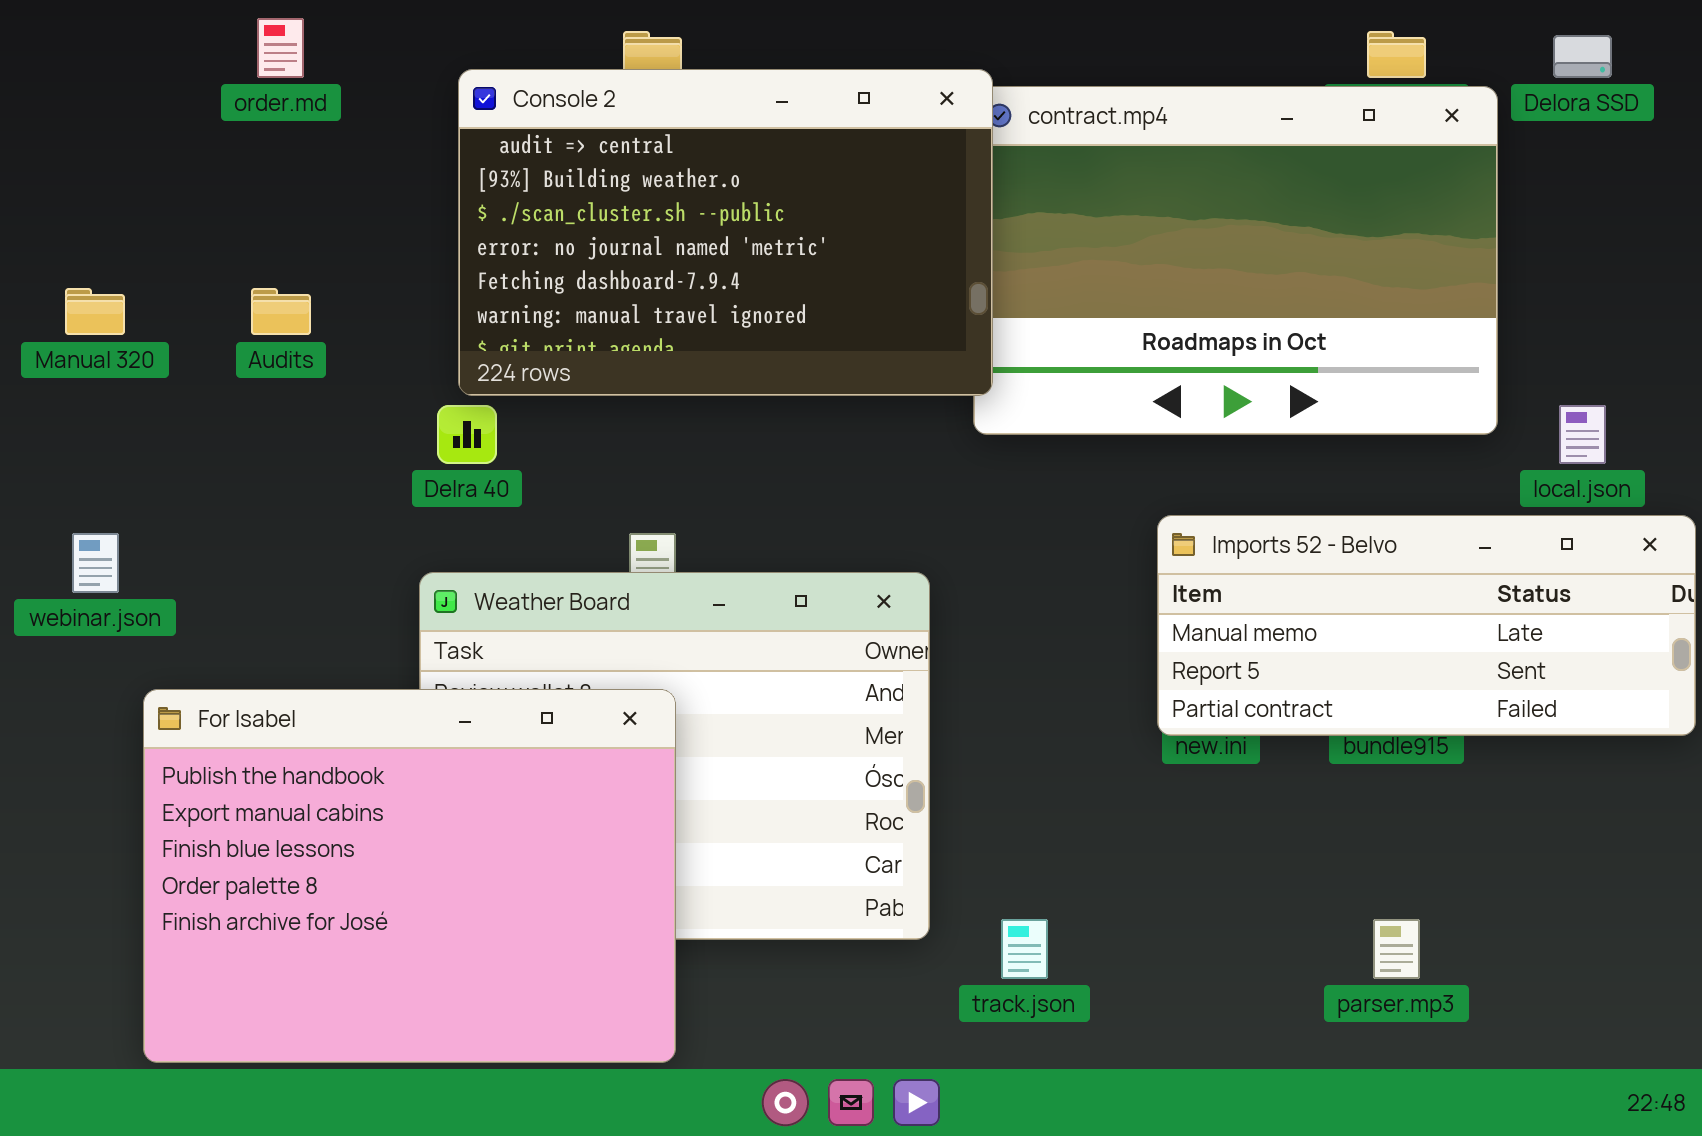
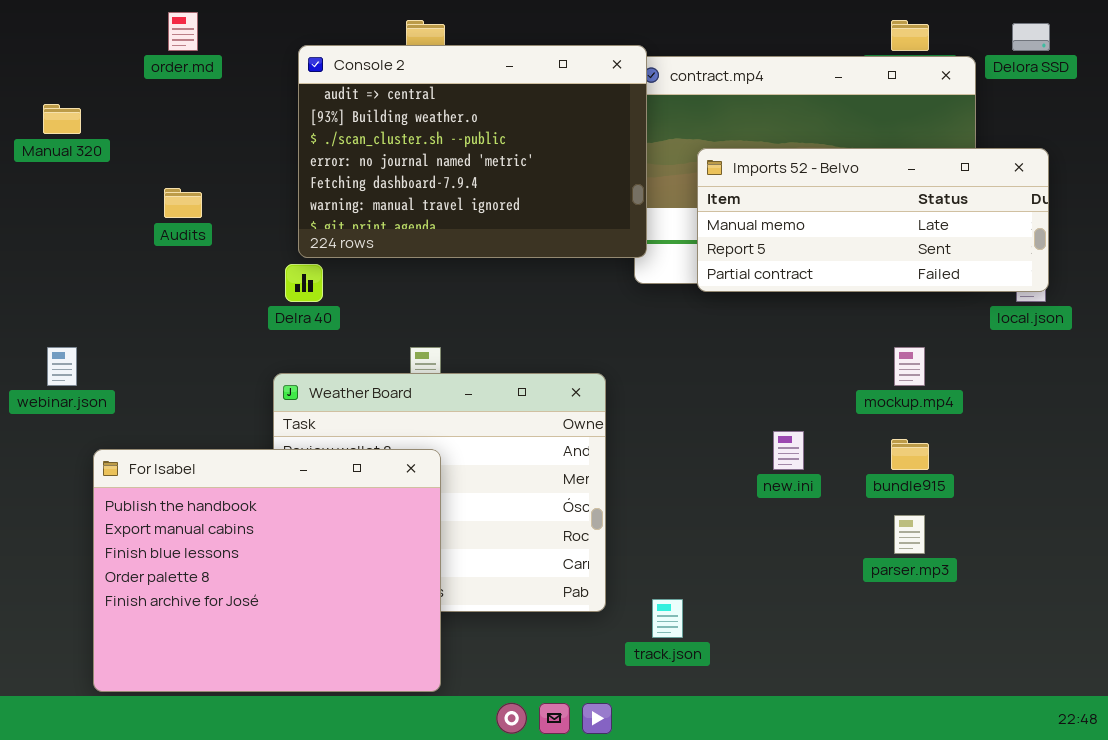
Manual 320: [65,288,125,335] -> [43,104,81,134], moved
Imports 52 - Belvo: [1157,515,1696,736] -> [697,148,1049,292], moved
parser.mp3: [1373,919,1420,979] -> [894,515,925,554], moved

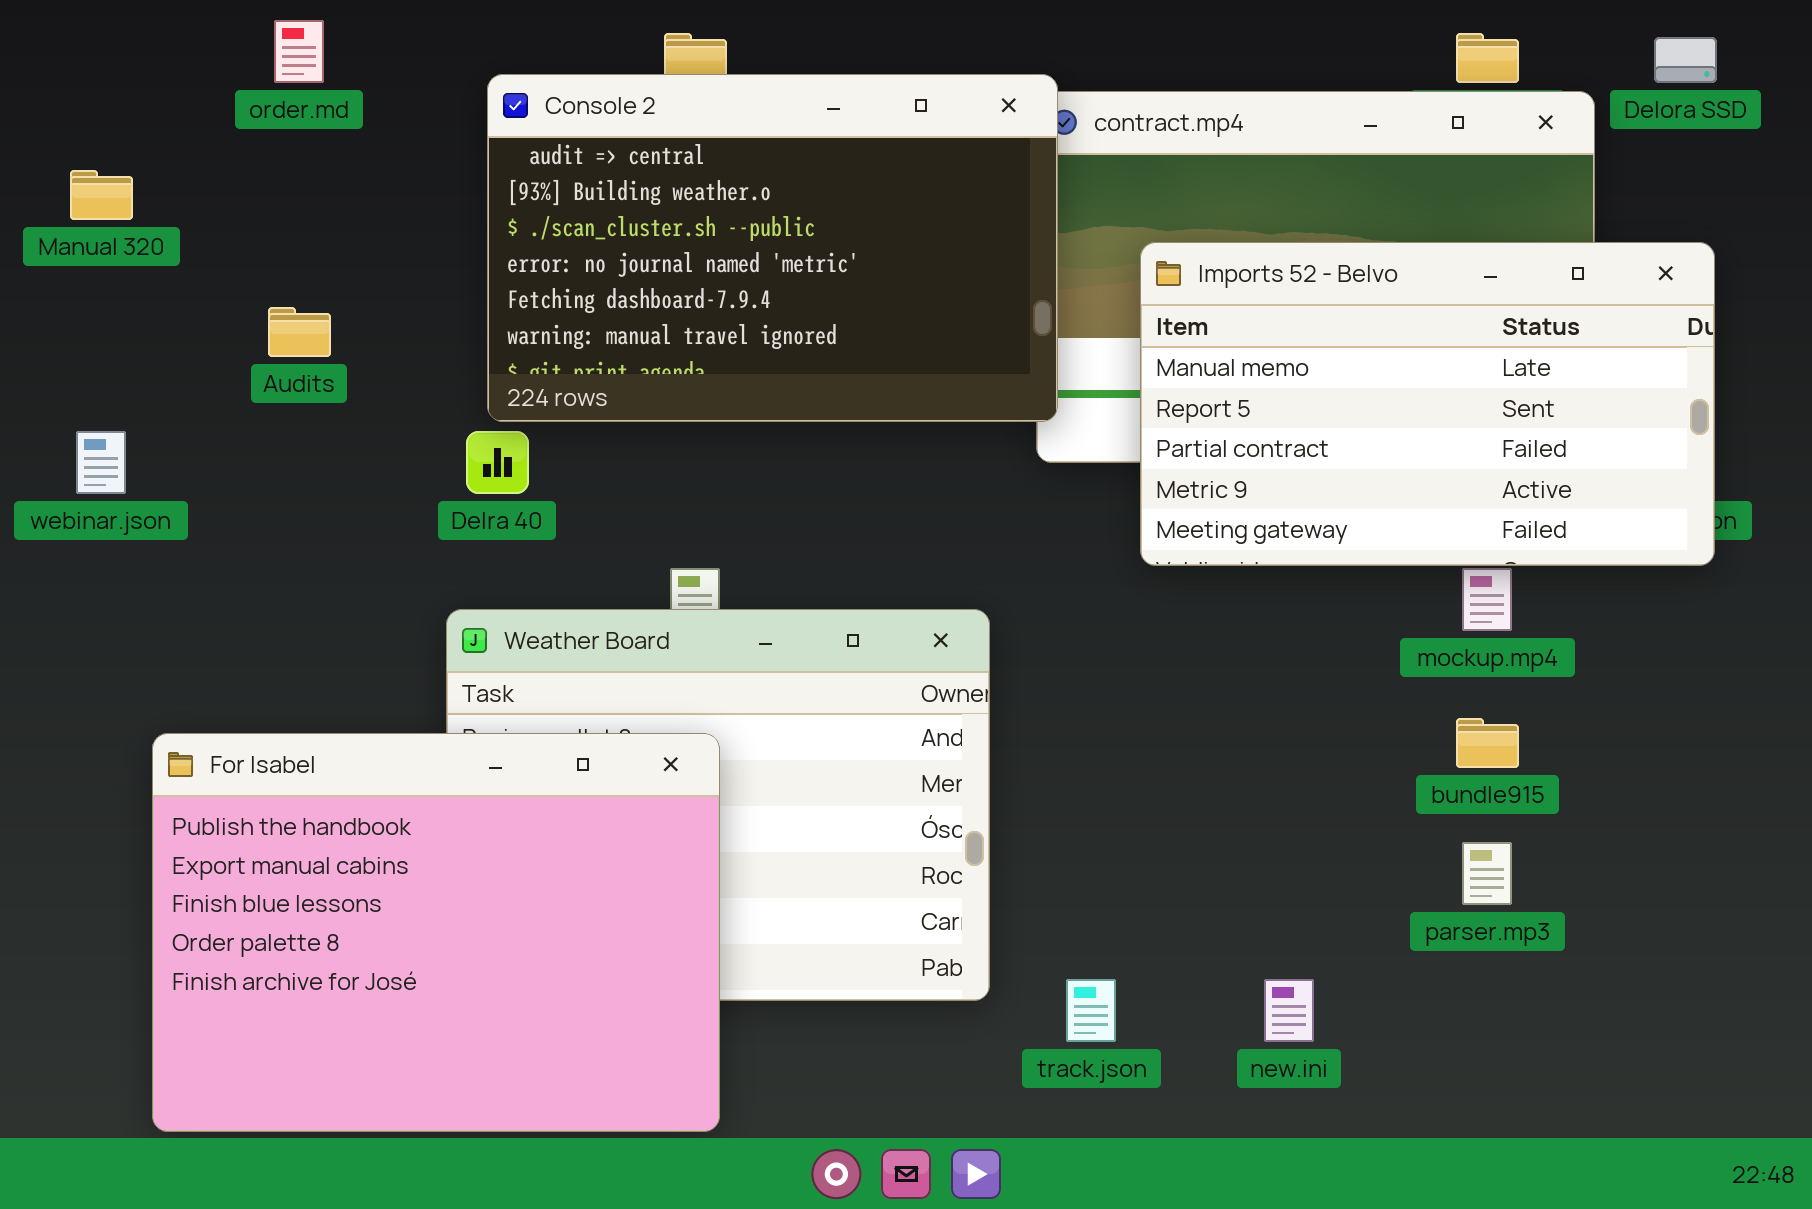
Imports 52 - Belvo: [697,148,1049,292] -> [1140,242,1715,566], resized
webinar.json: [47,347,77,386] -> [76,431,126,494], moved
new.ini: [773,431,804,470] -> [1264,979,1314,1042], moved

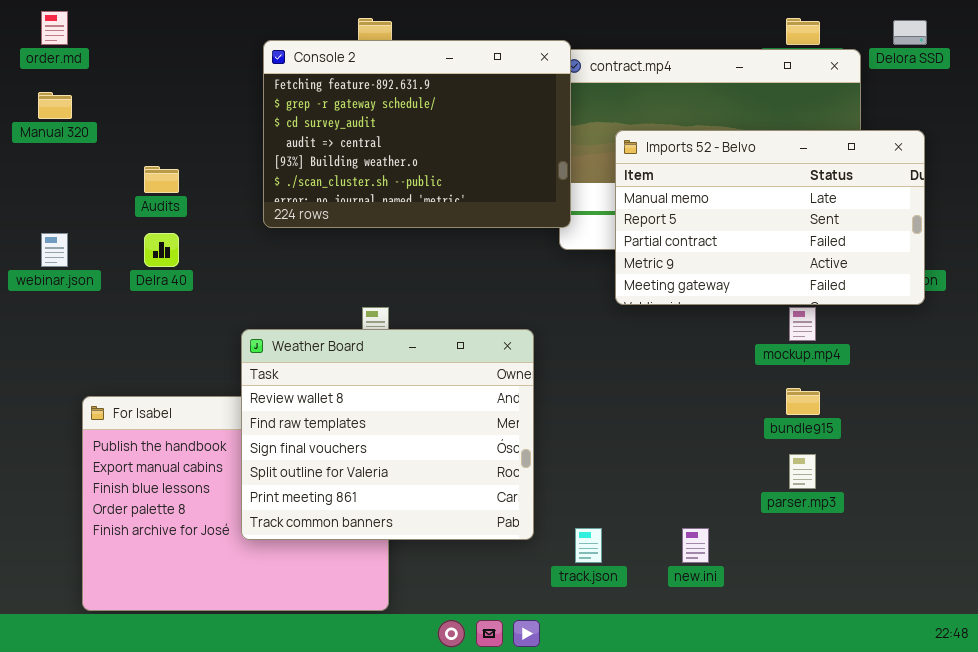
order.md: [274,20,324,83] -> [41,11,68,45], moved
Console 2: [487,74,1058,422] -> [263,40,571,228], scrolled up 3 rows
Delra 40: [466,431,529,494] -> [144,233,179,267], moved
Weather Board: [446,609,990,1001] -> [241,329,534,540], raised

